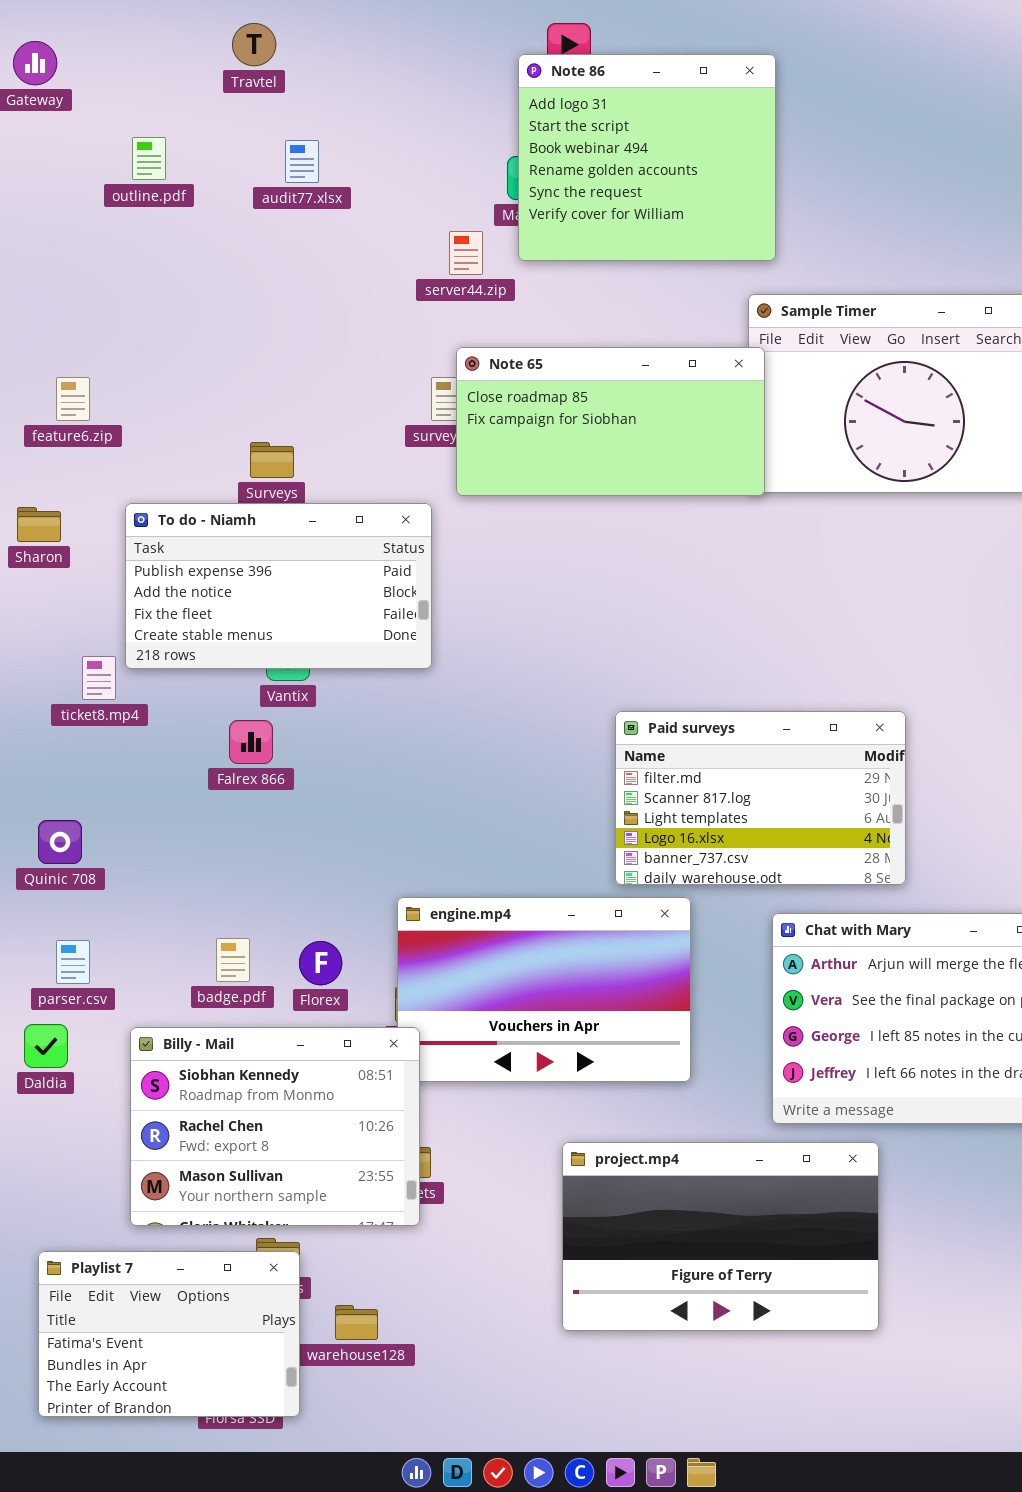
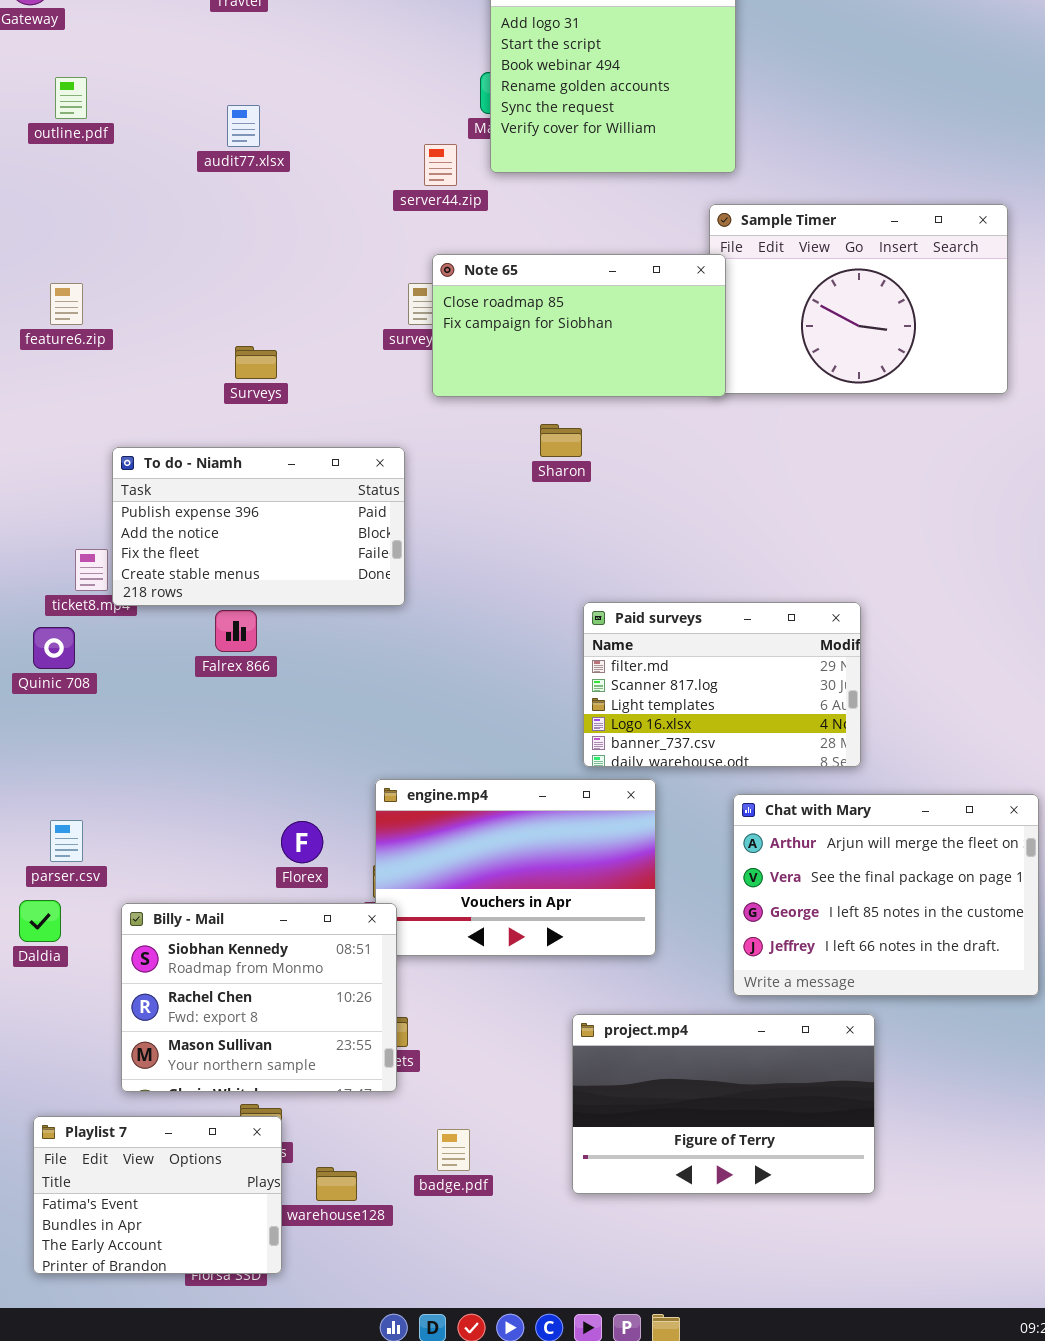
outline.pdf: [132,137,166,180] -> [55,77,87,119], moved
audit77.xlsx: [285,140,319,183] -> [227,105,260,147], moved
To do - Niamh: [125,503,432,669] -> [112,447,405,606], moved
Sharon: [17,507,61,542] -> [540,424,582,457], moved
Quinic 708: [38,820,82,864] -> [33,627,75,669], moved
badge.pdf: [216,938,250,982] -> [437,1129,470,1171], moved
project.mp4: [562,1142,879,1331] -> [572,1014,875,1194], moved

